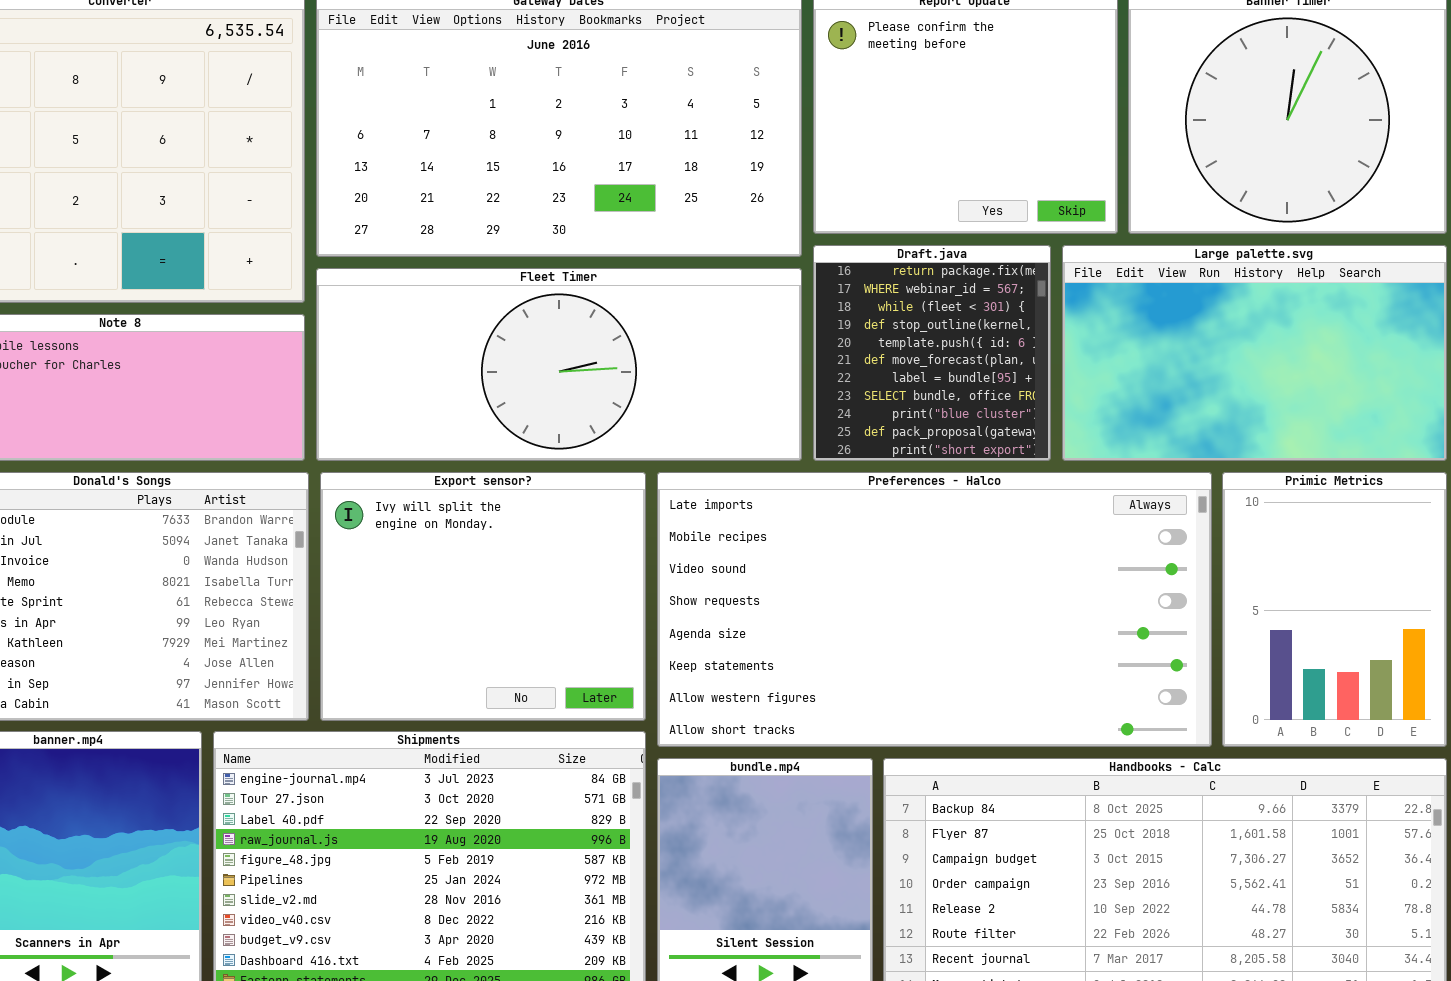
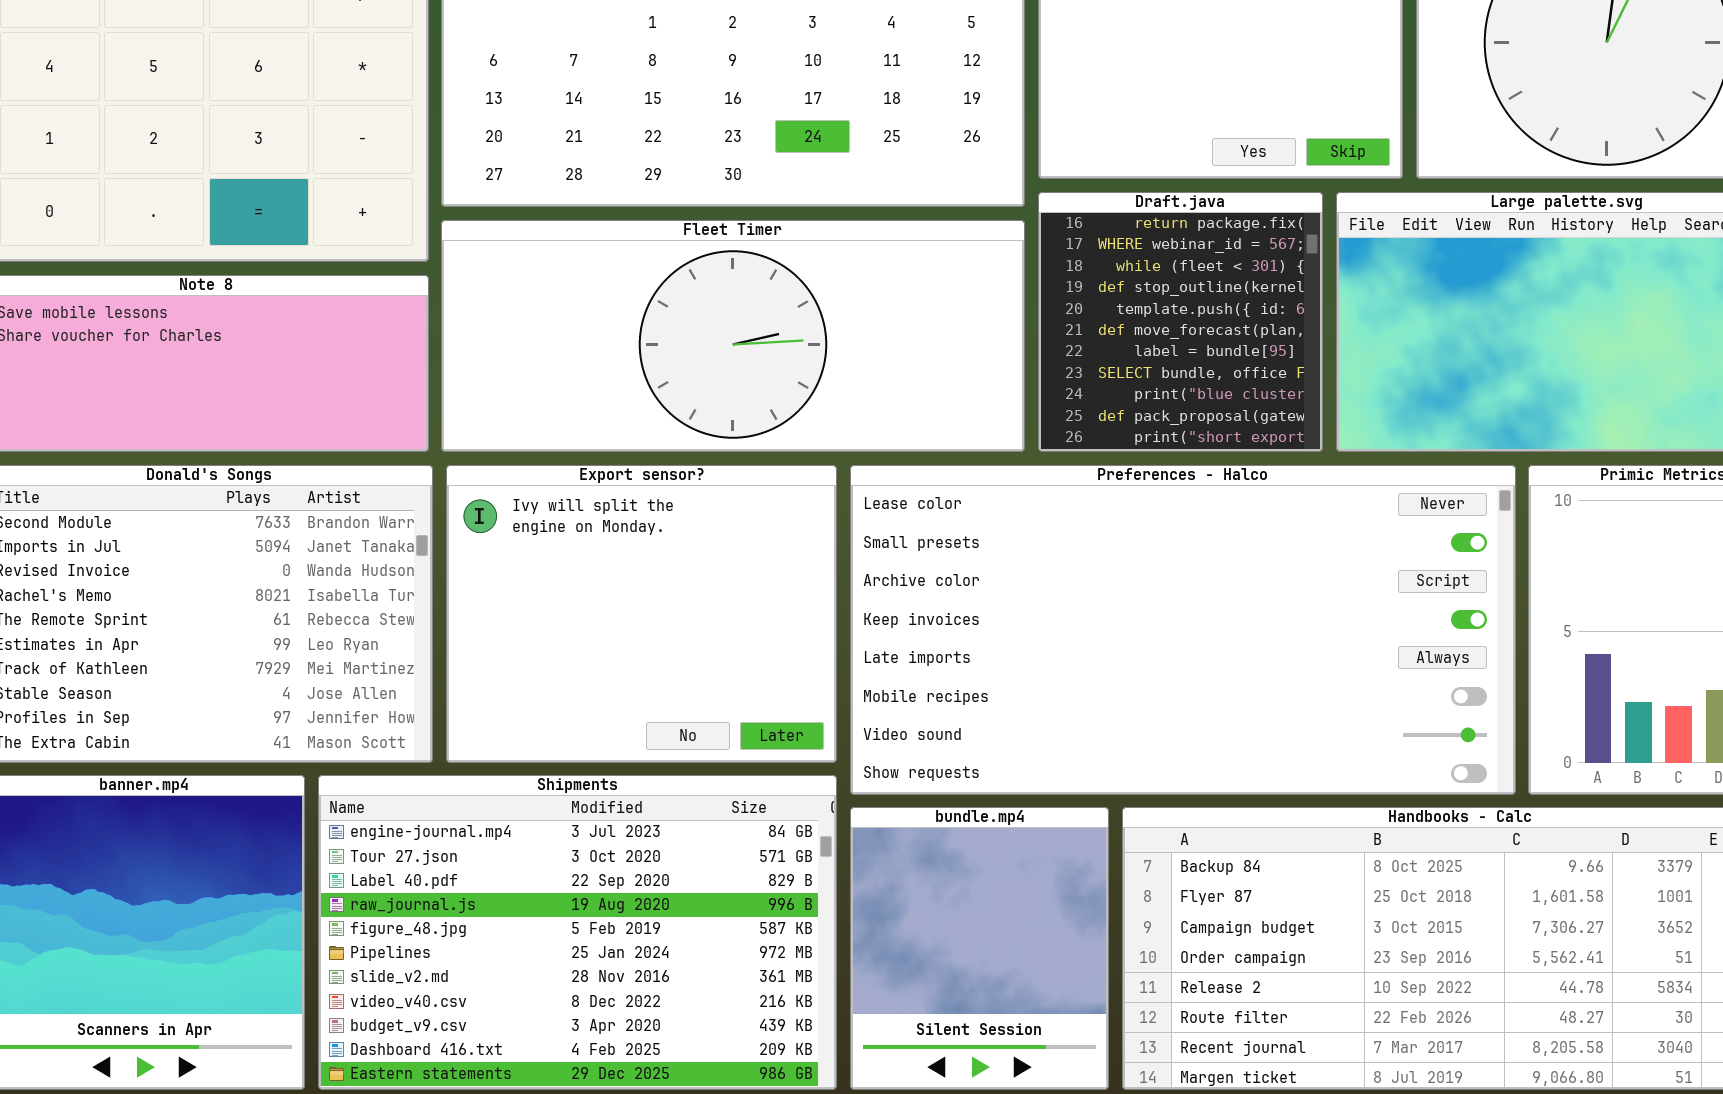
Preferences - Halco: [657,472,1212,747] -> [850,465,1516,795], scrolled up 4 rows

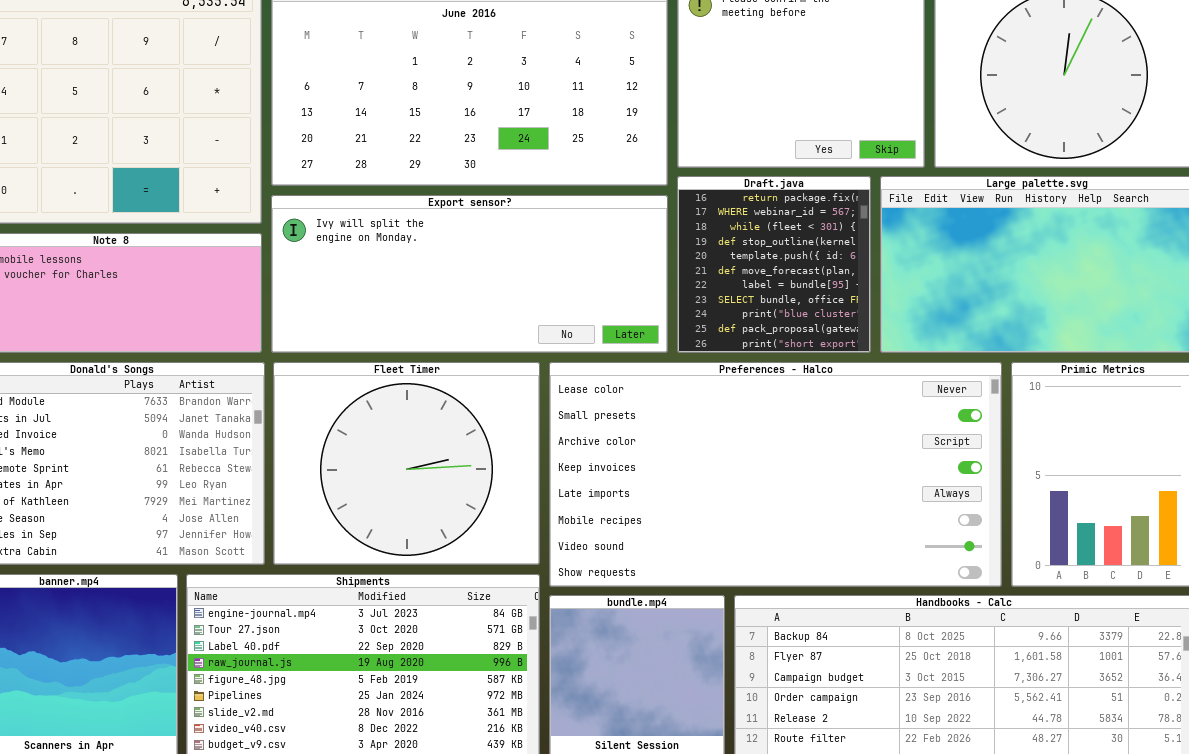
Fleet Timer: [441,220,1025,452] -> [273,362,540,565], moved, resized
Export sensor?: [446,465,837,763] -> [271,195,668,353], moved, resized

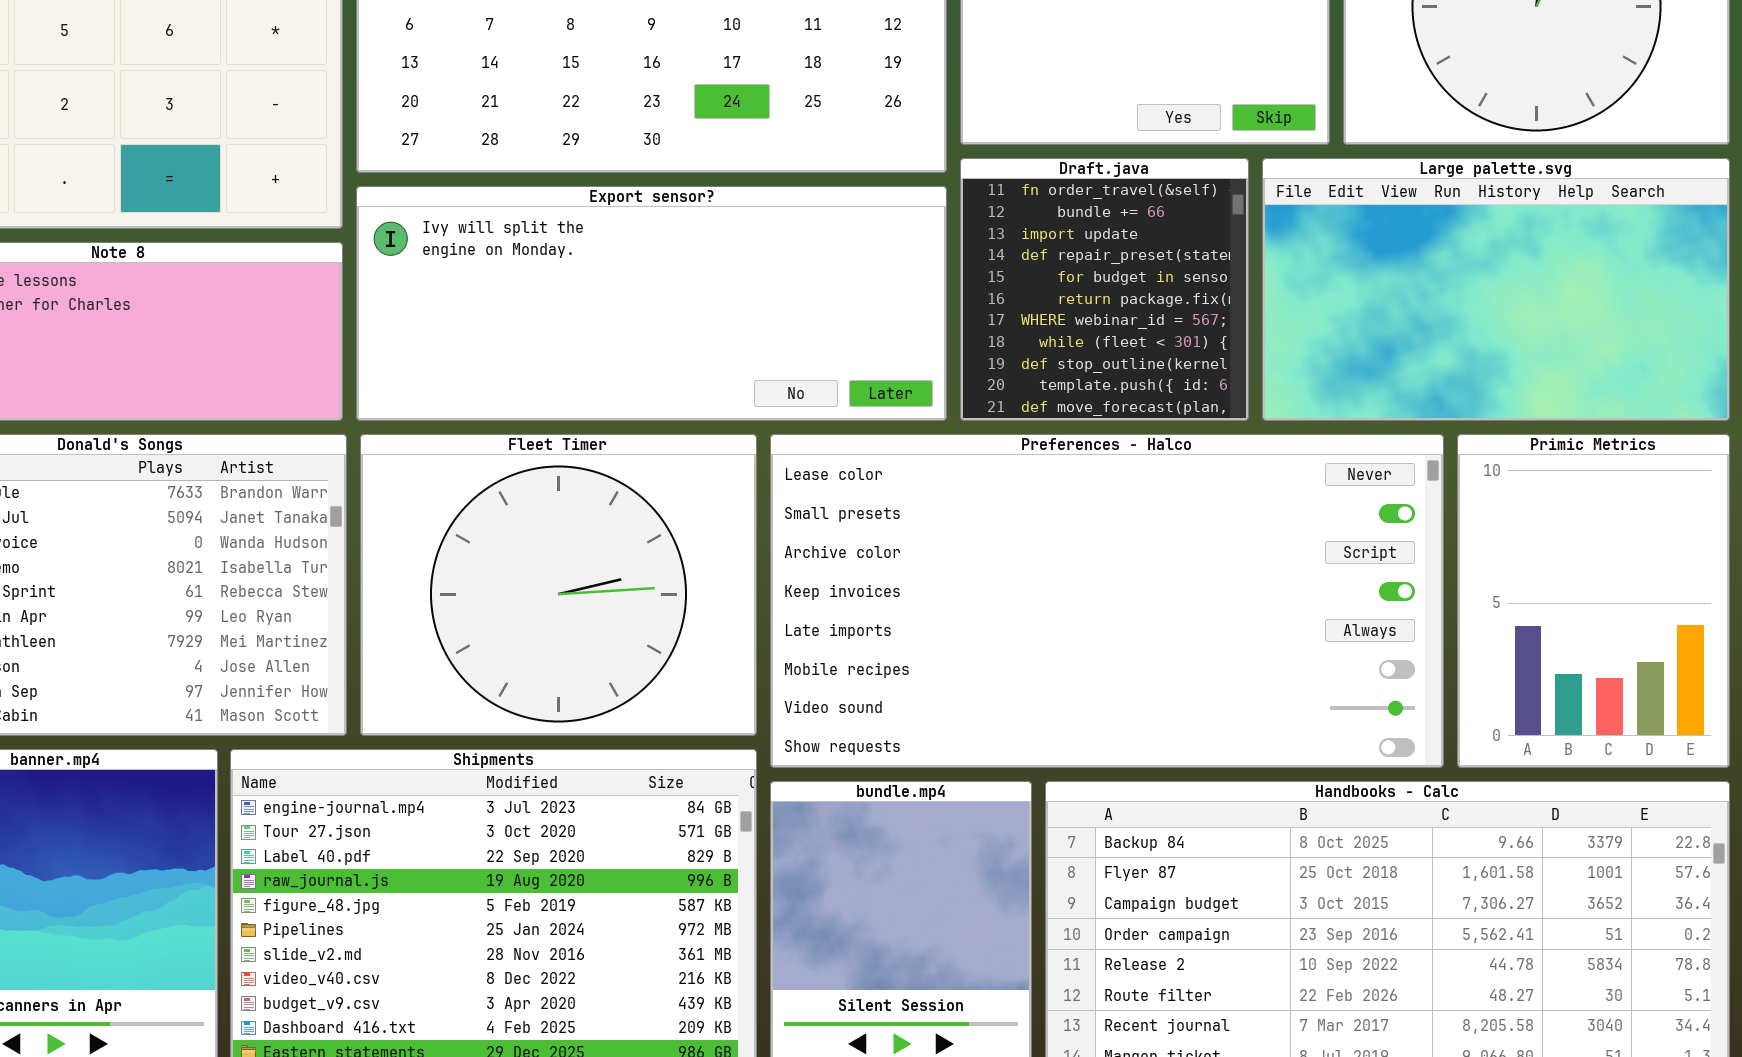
Draft.java: [677,176,871,353] -> [960,158,1249,421], scrolled up 5 rows

